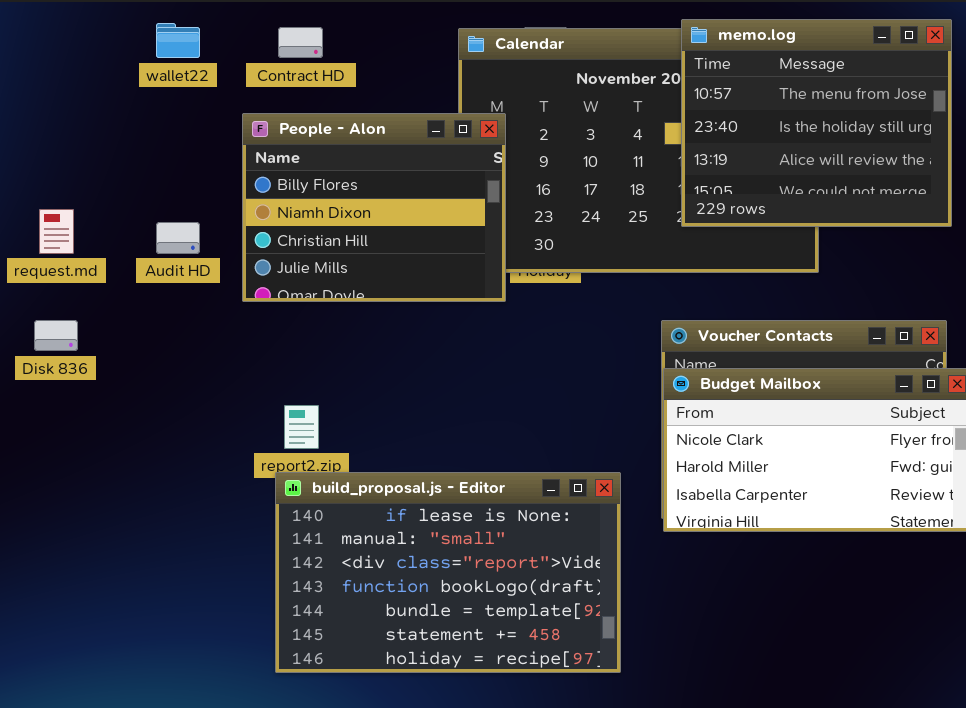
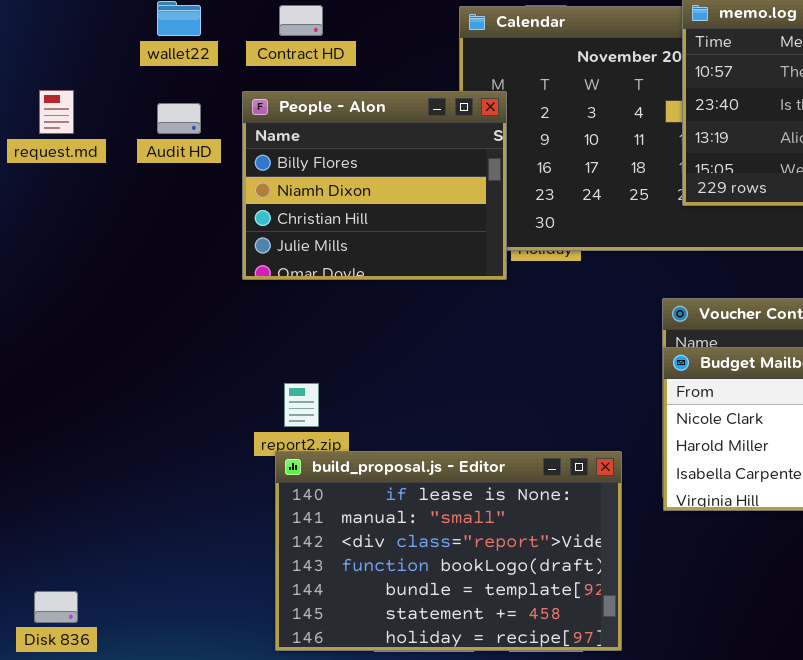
request.md: [39,209,74,254] -> [39,90,74,134], moved
Audit HD: [156,222,200,254] -> [157,103,201,134], moved
Disk 836: [34,320,78,351] -> [34,591,78,623], moved

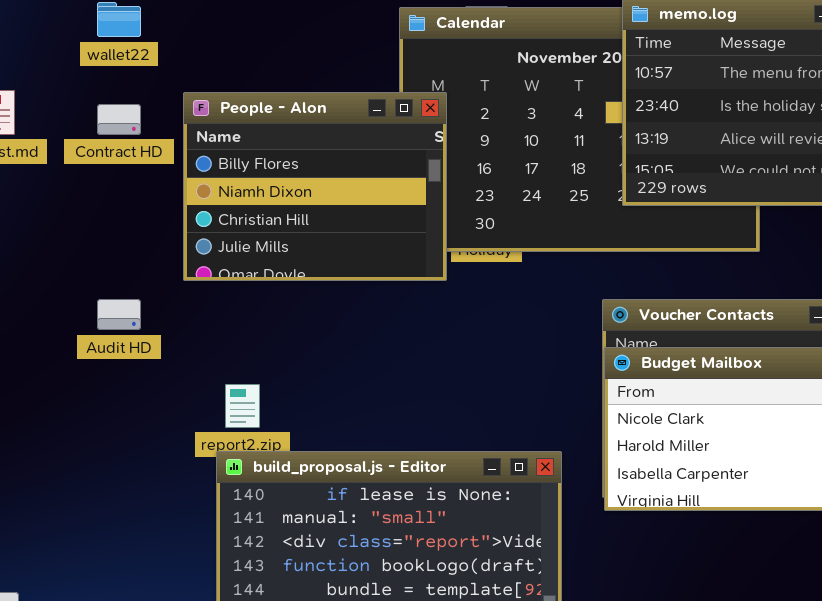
Contract HD: [279,5,323,36] -> [97,104,141,135], moved
Audit HD: [157,103,201,134] -> [97,299,141,330], moved

